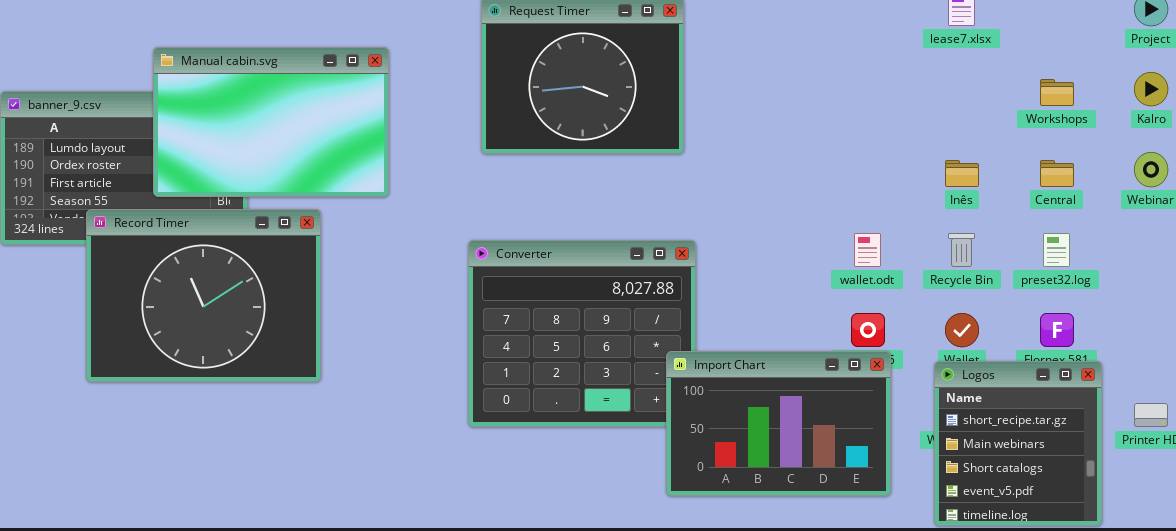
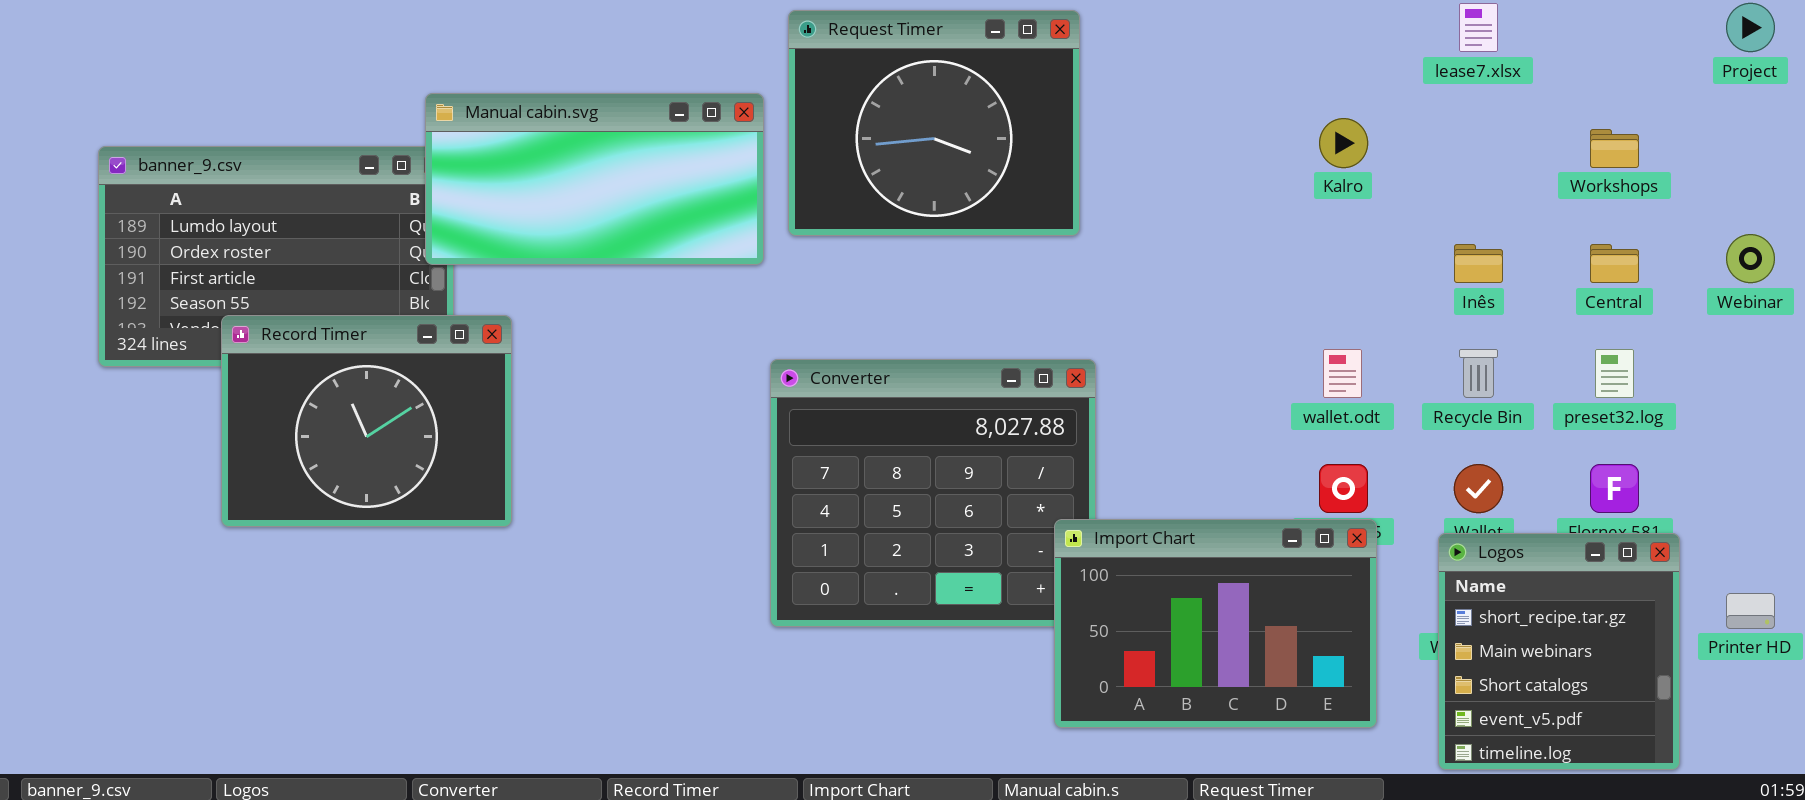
Manual cabin.svg: [153,47,389,197] -> [425,93,764,265], moved, resized
Kalro: [1134,72,1168,106] -> [1319,118,1368,168], moved
Record Timer: [86,209,321,382] -> [221,315,512,527], resized

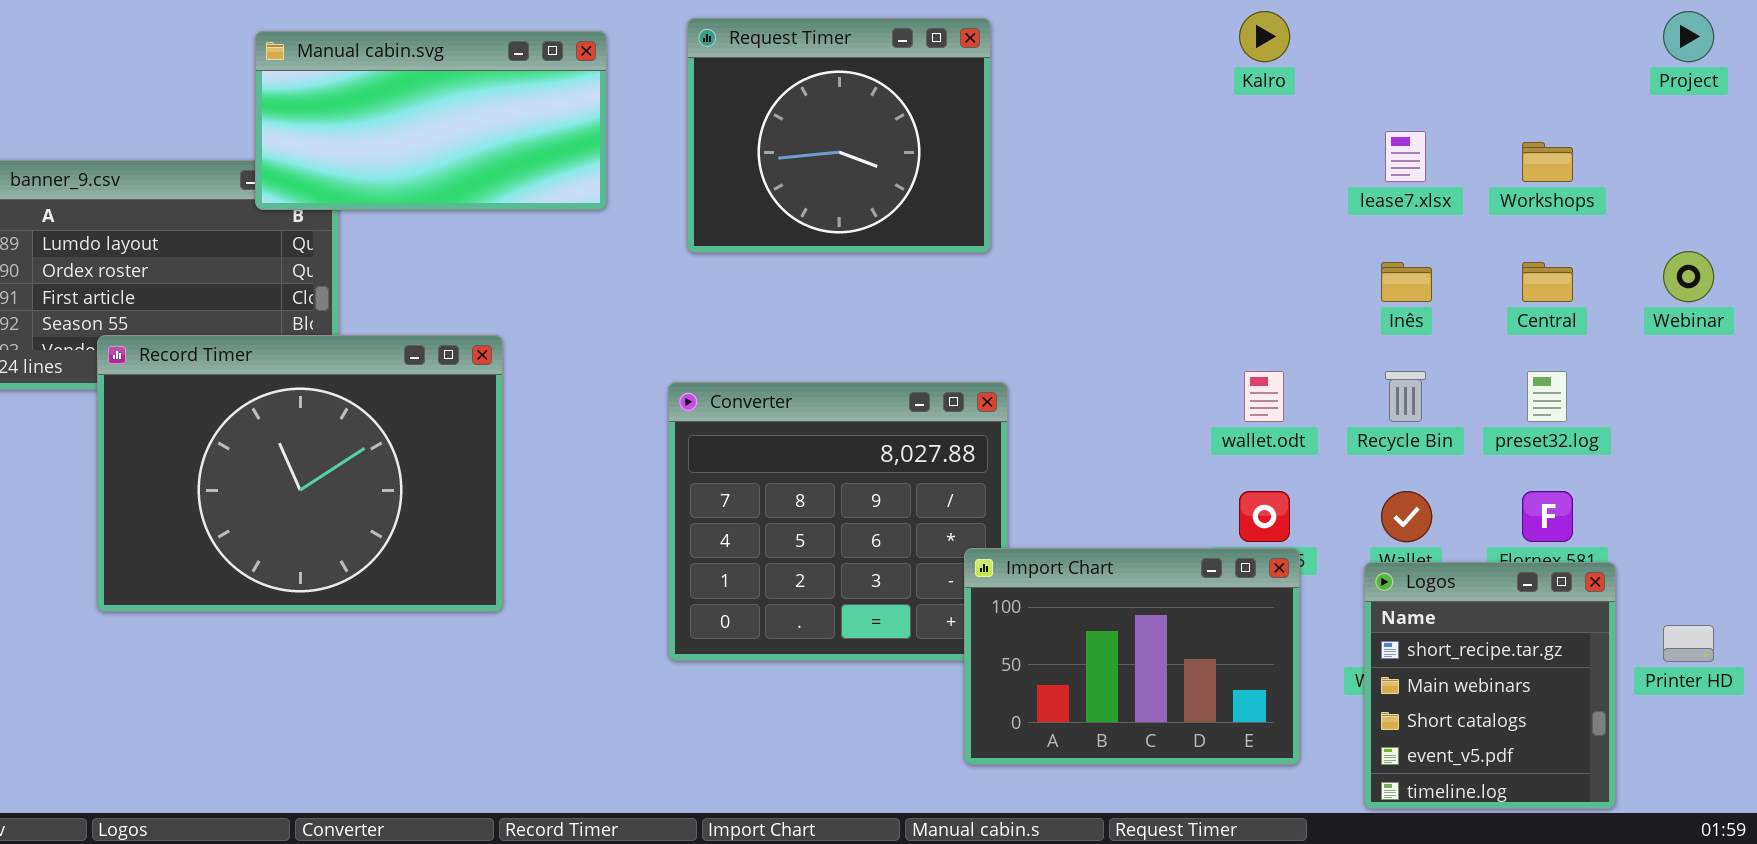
lease7.xlsx: [1459,3,1498,52] -> [1385,131,1426,182], moved
Manual cabin.svg: [425,93,764,265] -> [255,31,607,210], moved
Kalro: [1319,118,1368,168] -> [1239,11,1290,62], moved
Record Timer: [221,315,512,527] -> [97,335,503,612], resized

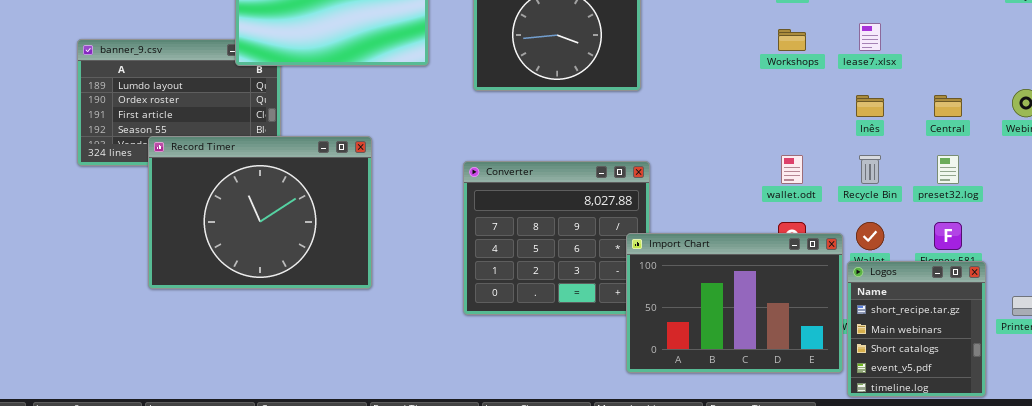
Workshops: [1522,142,1573,182] -> [778,29,806,51], moved
Import Chart: [964,548,1300,765] -> [626,233,843,373], resized

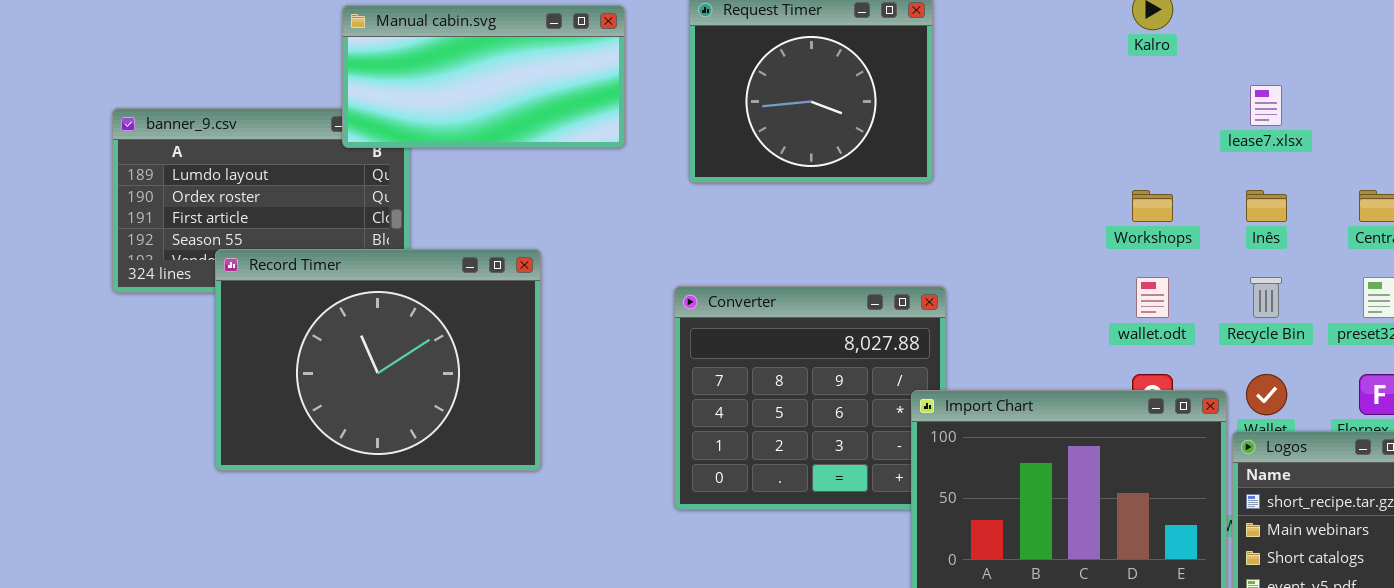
Workshops: [778,29,806,51] -> [1132,190,1173,222], moved

